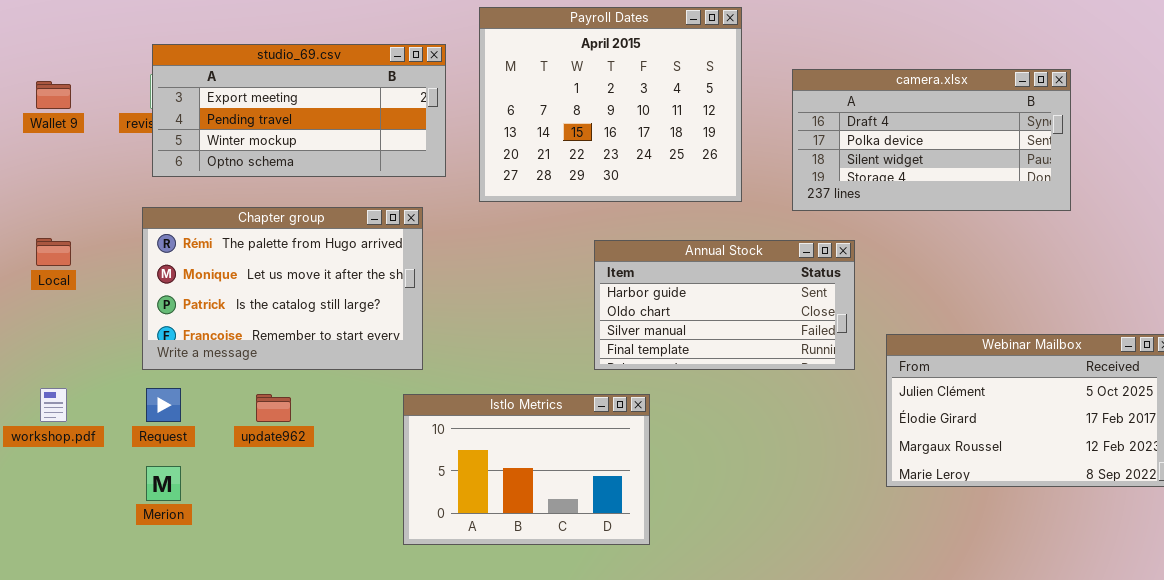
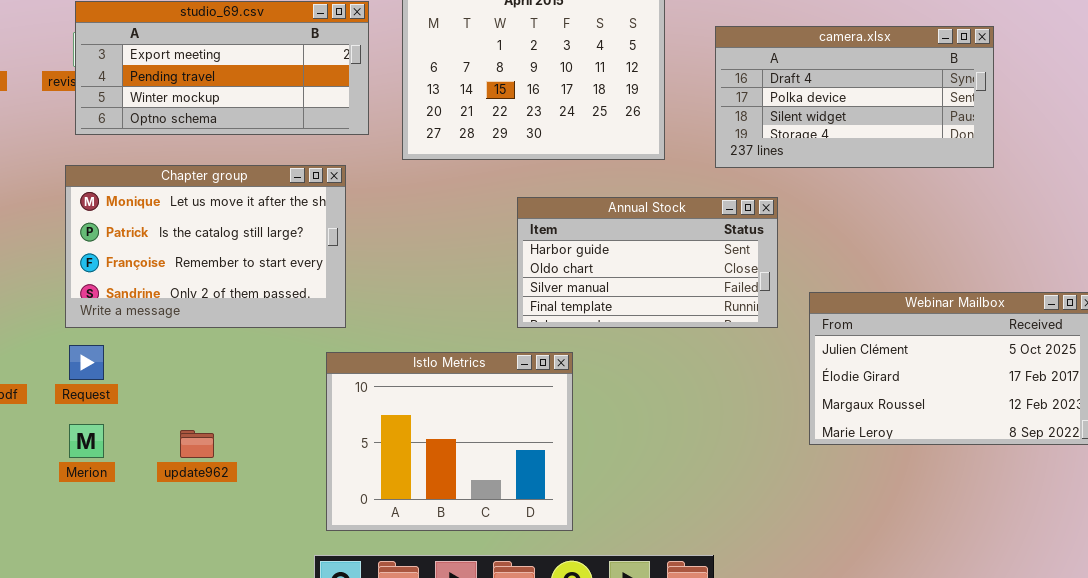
Chapter group: [142,207,423,370] -> [65,165,346,328], scrolled down 1 row
update962: [256,394,291,422] -> [180,430,214,458], moved
Istlo Metrics: [403,394,650,545] -> [326,352,573,531], resized

